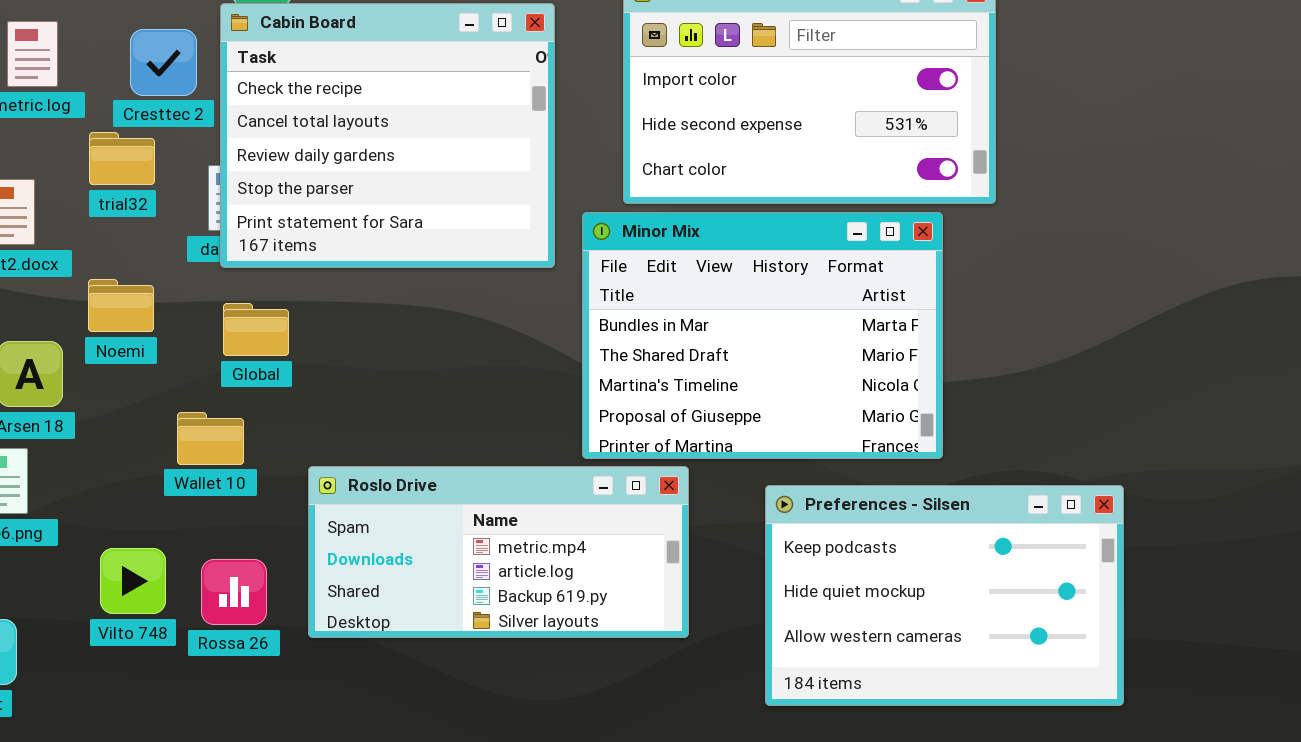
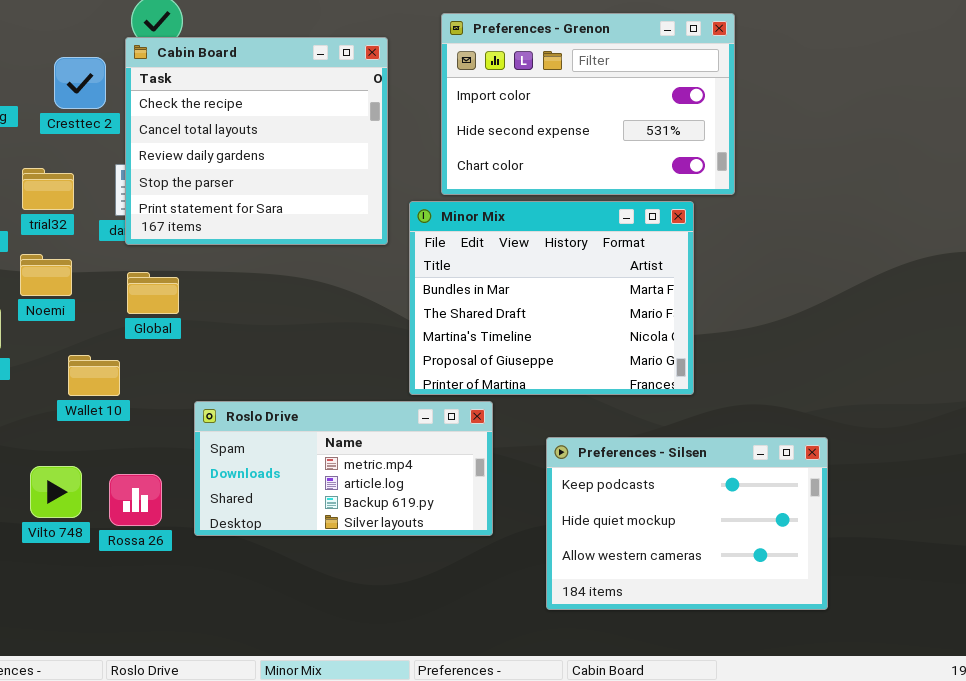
trial32: [89,132,155,185] -> [22,168,74,210], moved
Wallet 10: [177,412,244,465] -> [68,355,120,396], moved
Preferences - Silsen: [765,485,1124,706] -> [546,437,828,610], moved

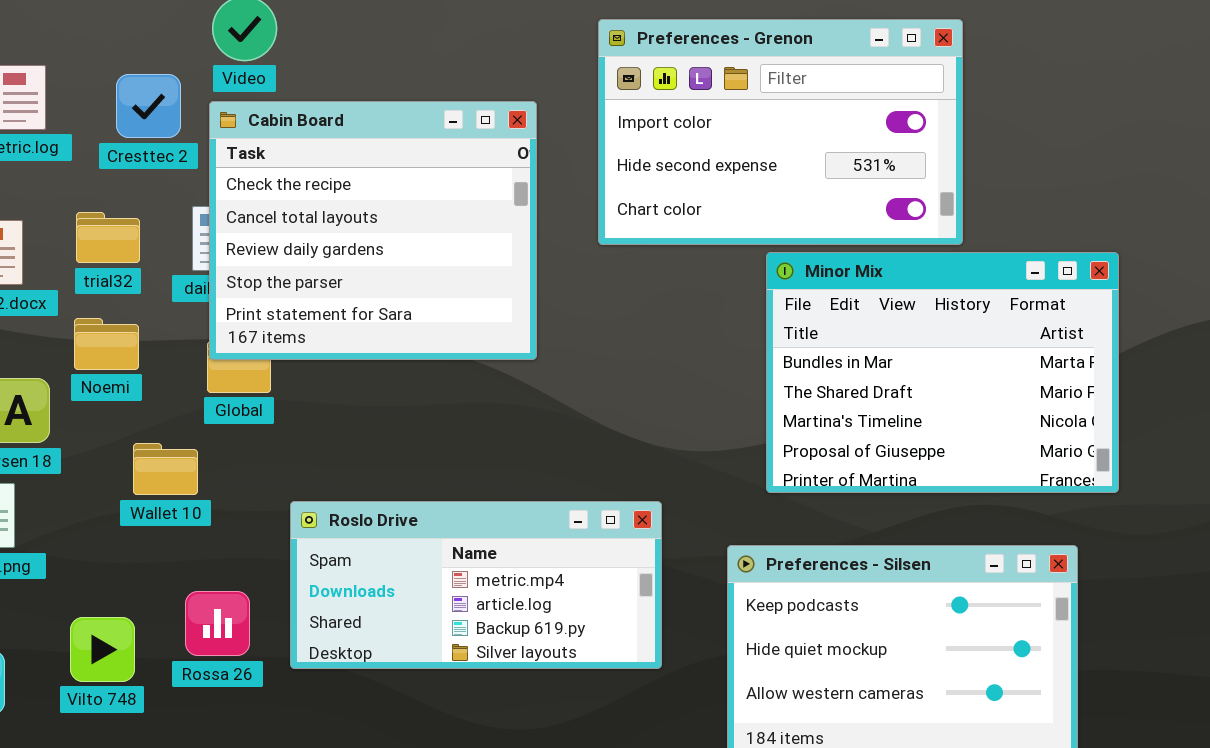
Cabin Board: [125,37,388,245] -> [209,101,537,360], moved
Minor Mix: [409,201,694,395] -> [766,252,1119,493], moved
Vilto 748: [30,466,82,518] -> [70,617,135,682], moved

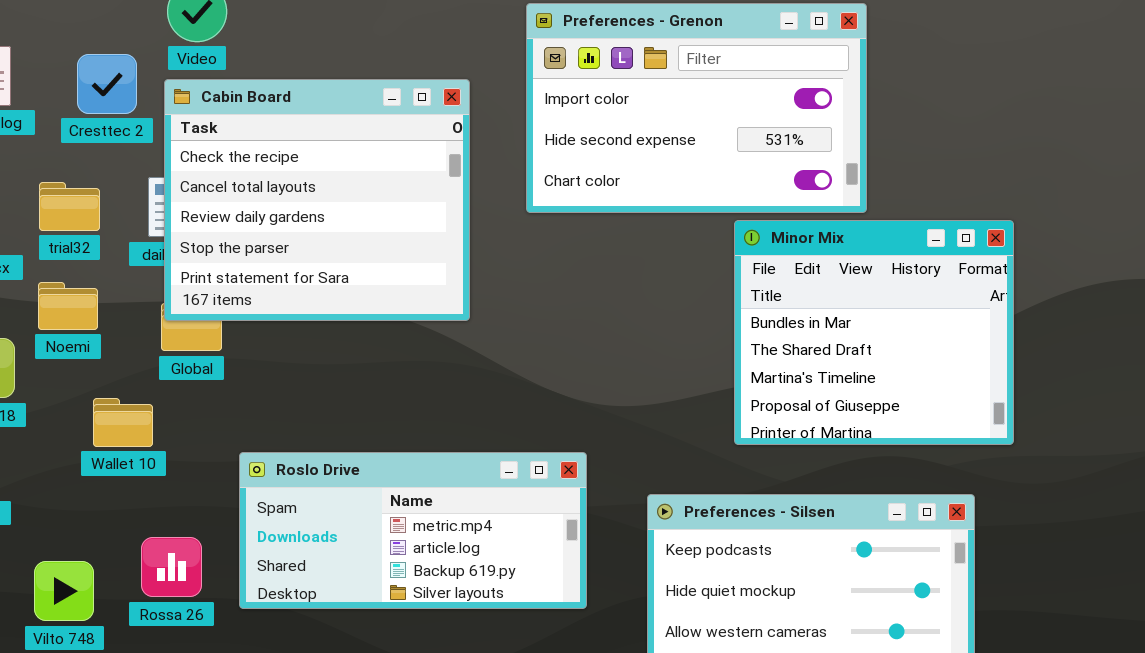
Minor Mix: [766,252,1119,493] -> [734,220,1014,445], resized

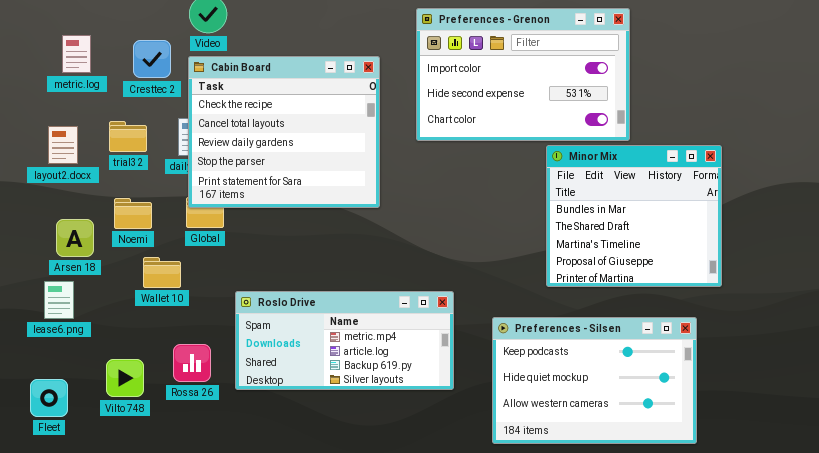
Noemi: [38,282,98,330] -> [114,198,152,229], moved

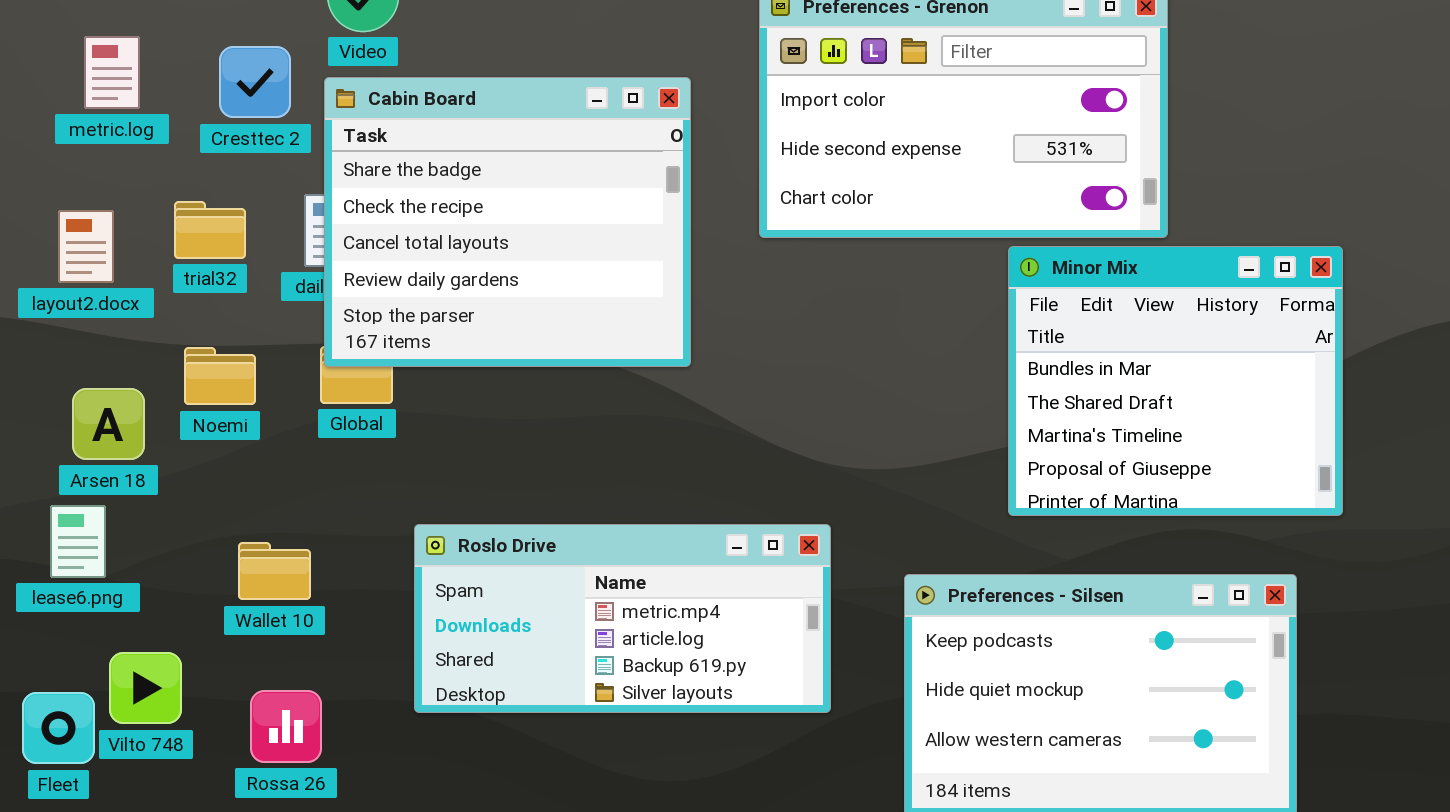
Cabin Board: [188,56,380,208] -> [324,77,691,367], scrolled up 1 row
Wallet 10: [143,257,181,288] -> [238,542,311,600], moved
Rossa 26: [173,344,211,382] -> [250,690,322,763], moved
Vilto 748: [106,359,144,397] -> [109,652,182,724], moved

